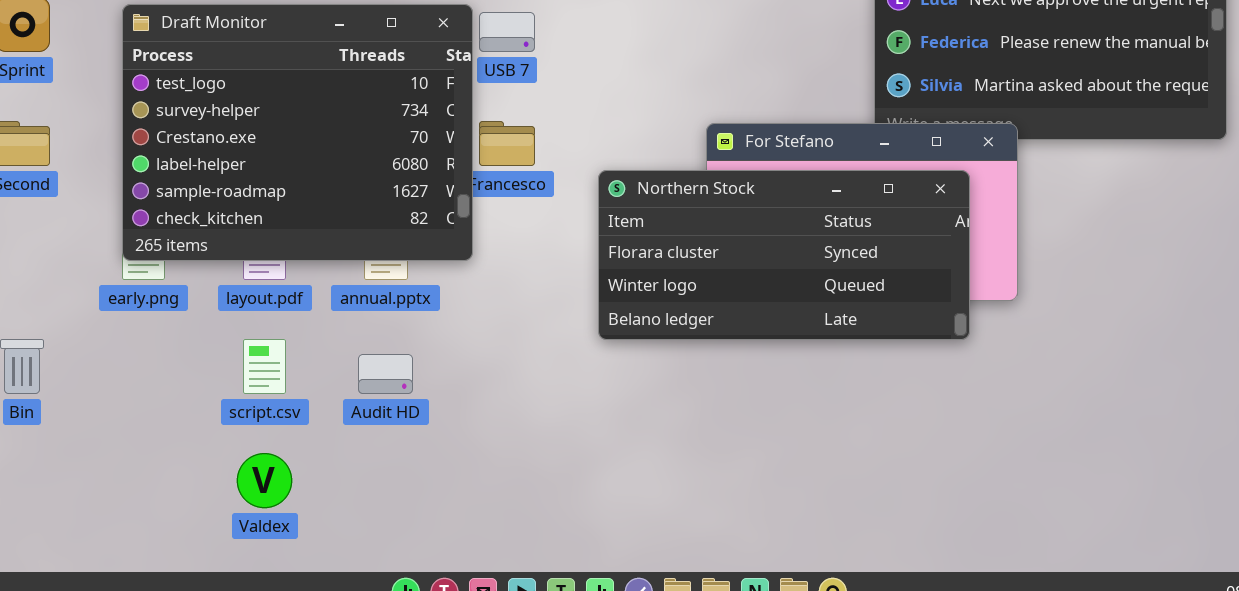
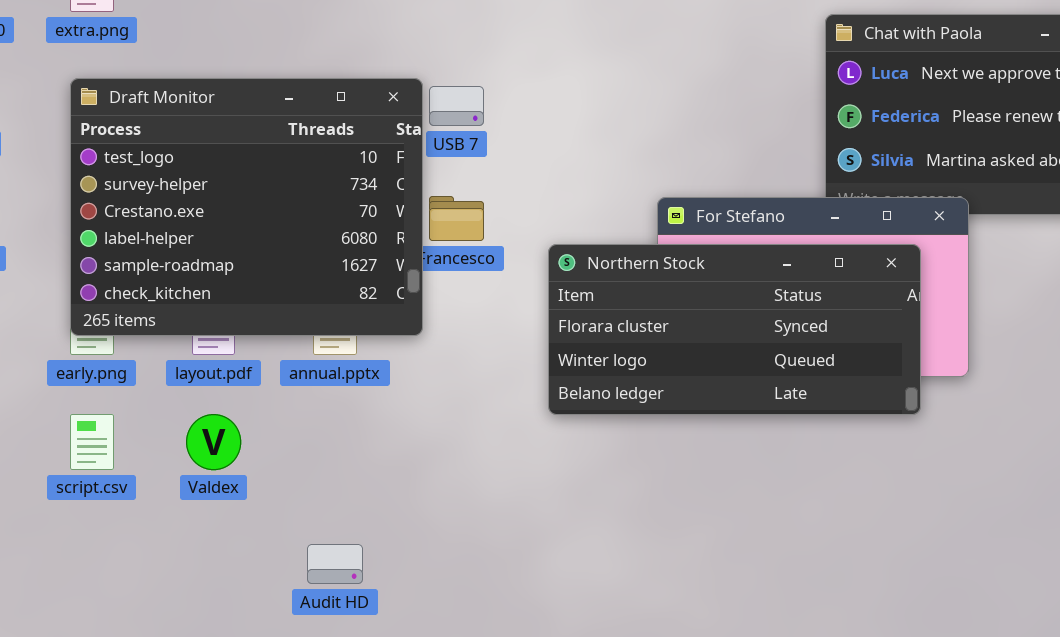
script.csv: [243,339,286,394] -> [70,414,114,470], moved
Audit HD: [358,354,413,394] -> [307,544,363,584], moved
Valdex: [237,453,292,508] -> [186,414,241,470], moved

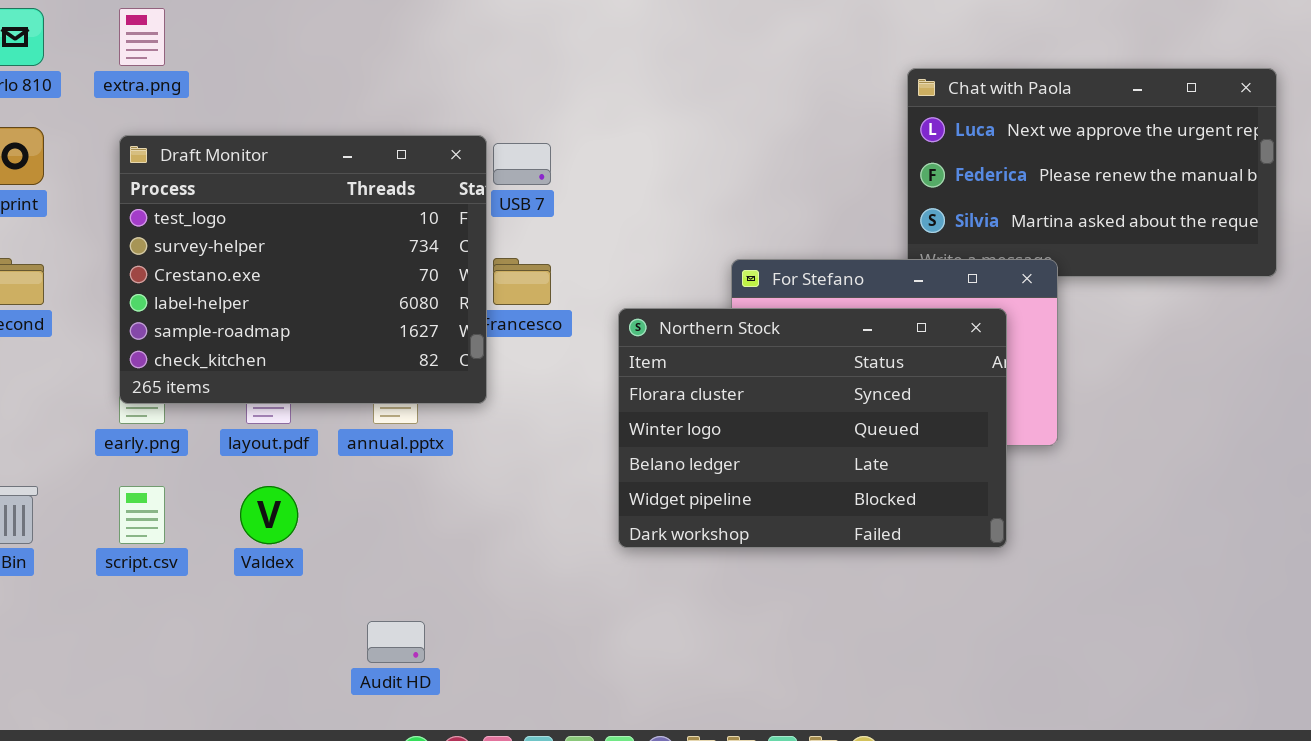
Northern Stock: [548,244,921,415] -> [618,308,1007,548], resized

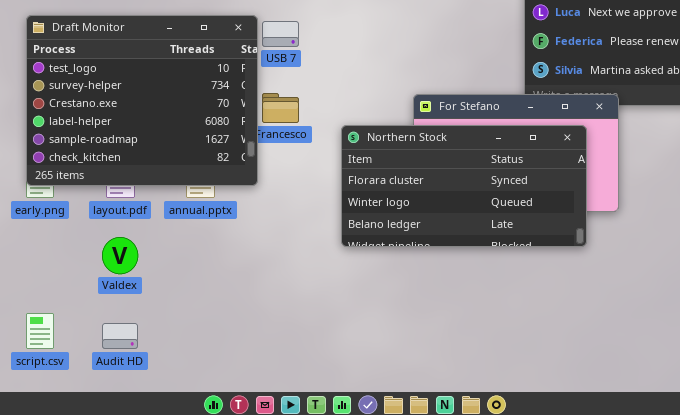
Northern Stock: [618,308,1007,548] -> [341,125,587,247], resized
script.csv: [119,486,165,544] -> [26,313,54,349], moved
Audit HD: [367,621,425,663] -> [102,323,138,349], moved

